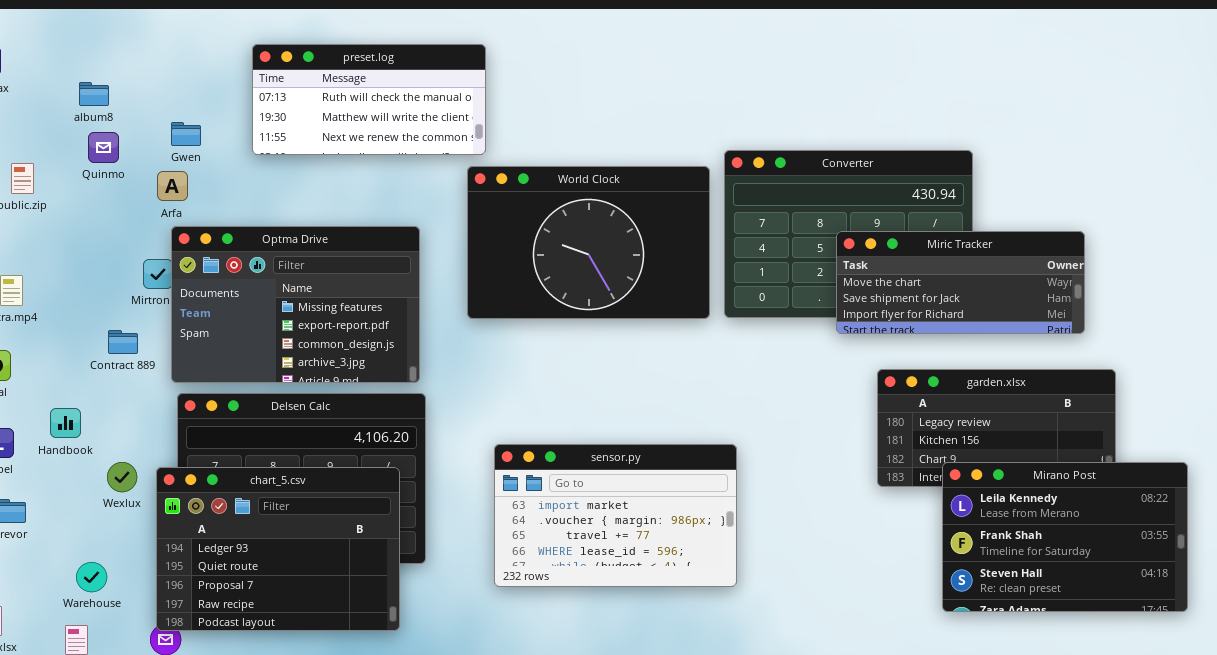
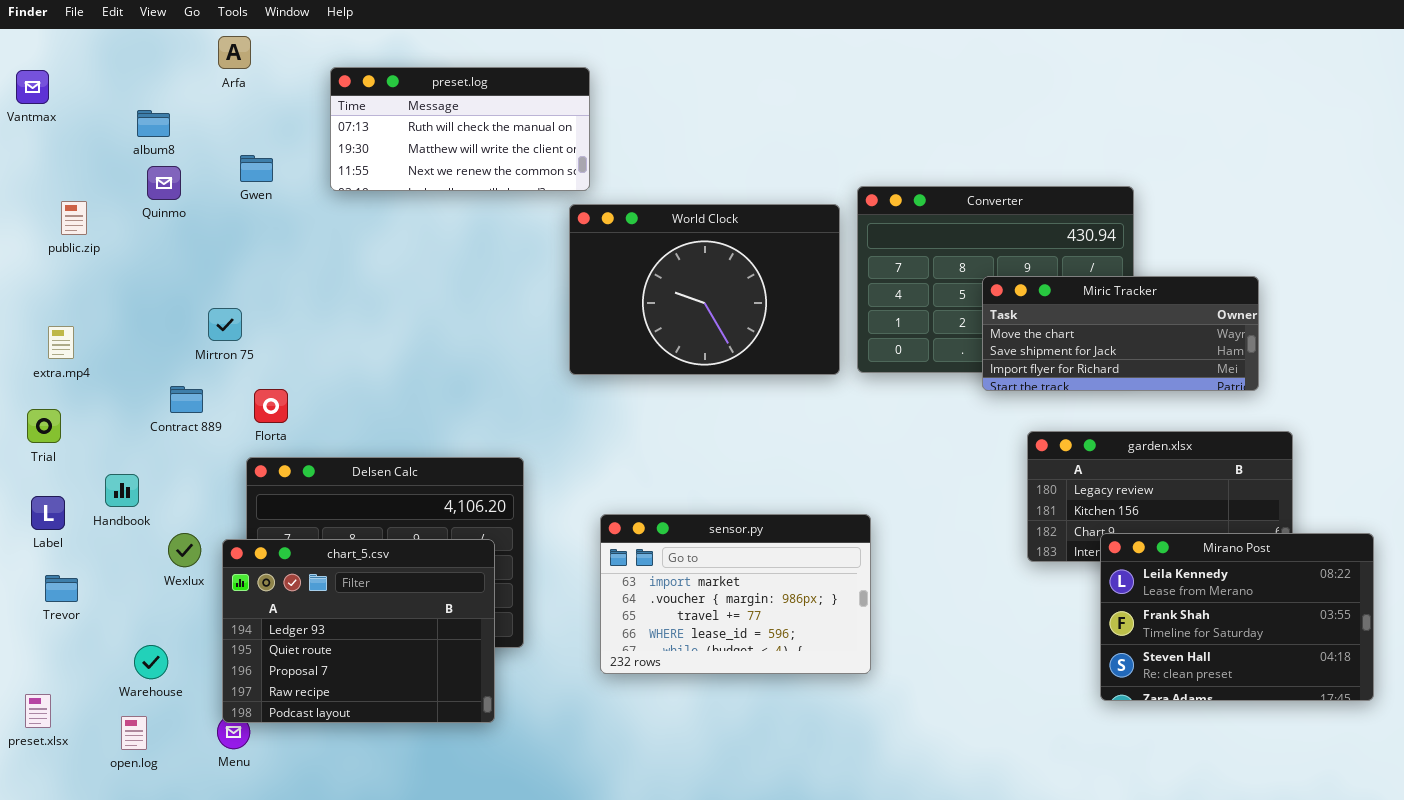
Arfa: [157,171,188,201] -> [218,36,251,69], moved
Optma Drive: [171,226,420,383] -> none, closed

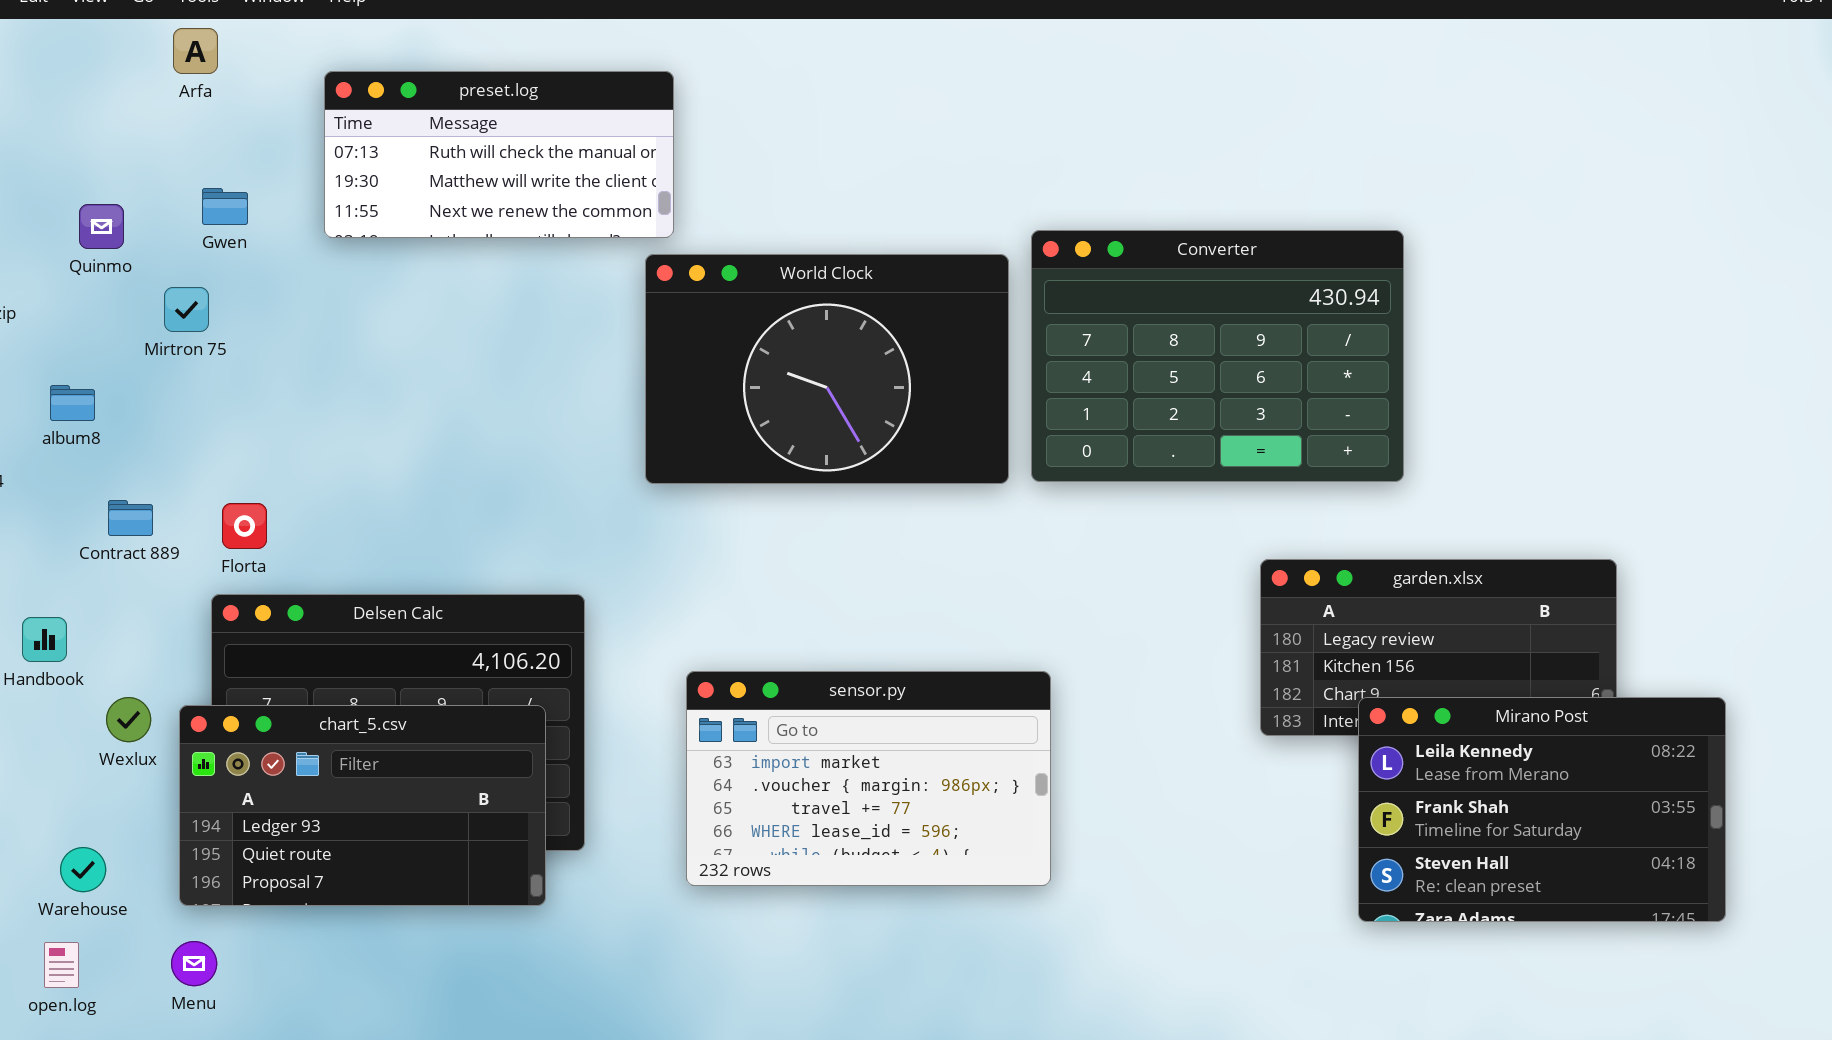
album8: [137,110,170,137] -> [50,385,95,421], moved
Miric Tracker: [982,276,1259,391] -> none, closed
Mirtron 75: [208,308,242,341] -> [164,287,209,332], moved
chart_5.csv: [222,539,495,723] -> [179,705,546,906], resized

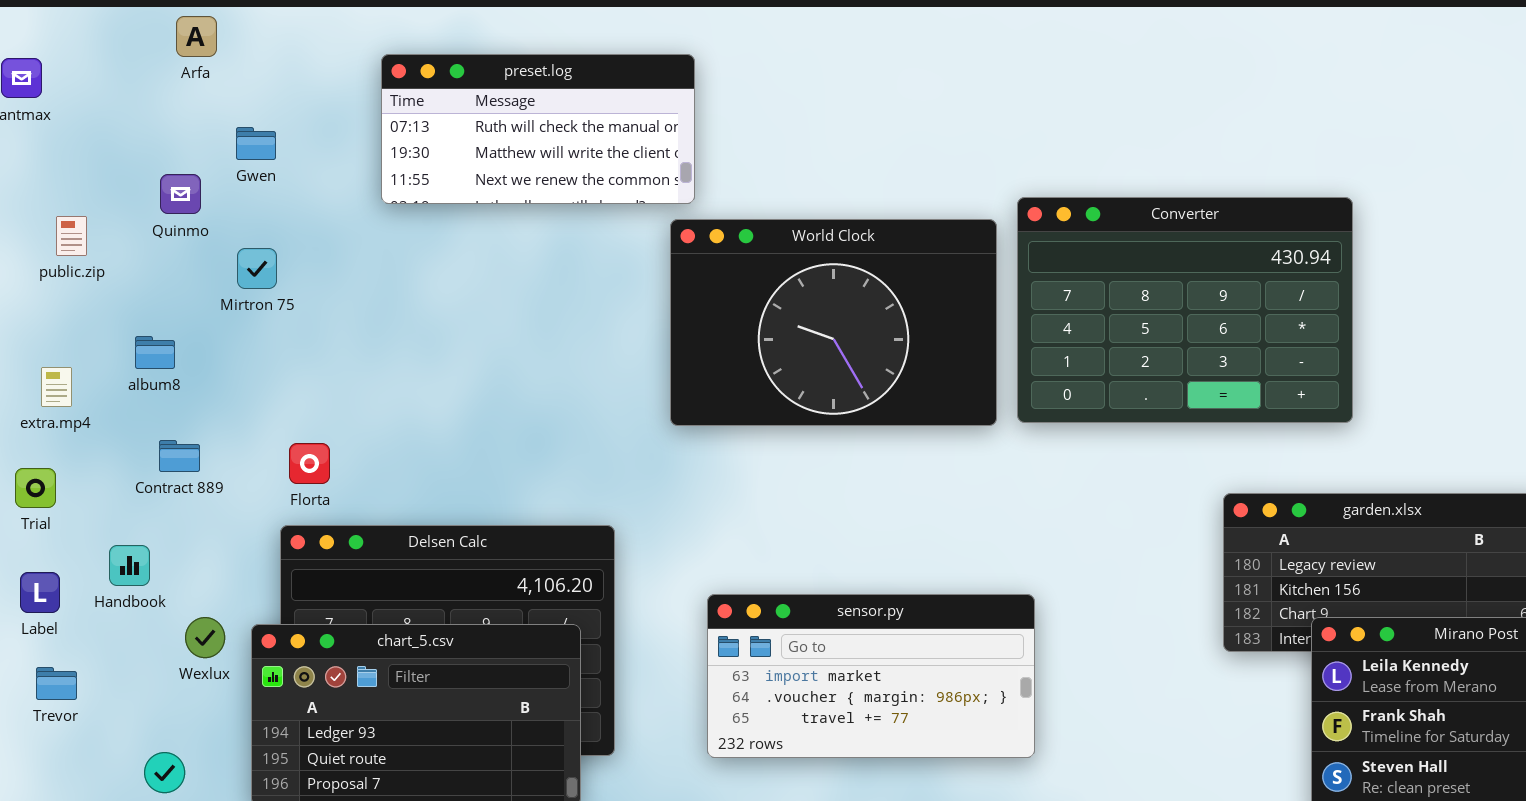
Arfa: [173,28,218,74] -> [176,16,217,57], moved
Gwen: [202,188,248,225] -> [236,127,276,160], moved
Contract 889: [108,500,153,536] -> [159,440,200,472], moved
sensor.py: [686,671,1051,886] -> [707,594,1035,758], resized

